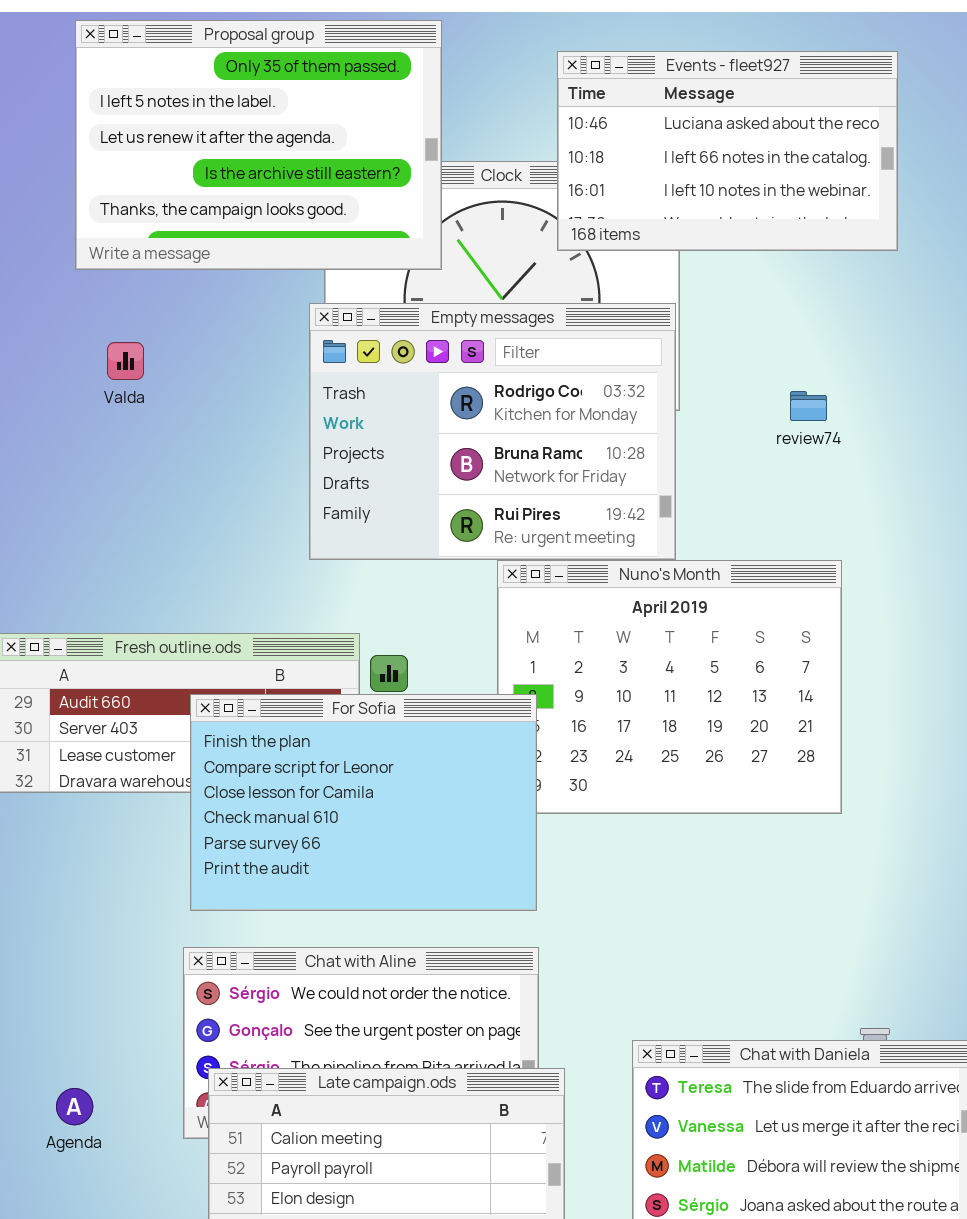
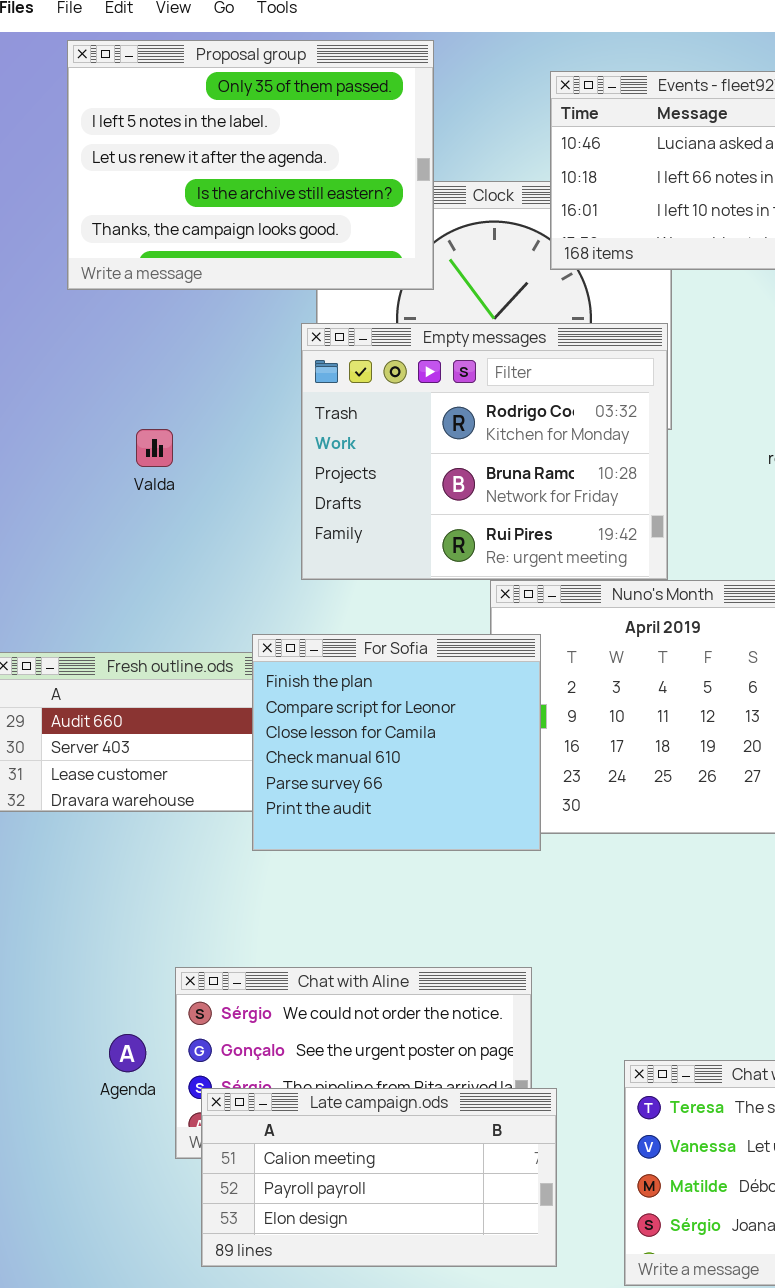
Valda: [107,342,144,380] -> [136,429,173,467], moved
For Sofia: [190,694,537,911] -> [252,634,541,851], moved, resized
Agenda: [56,1088,93,1125] -> [109,1034,146,1072], moved

